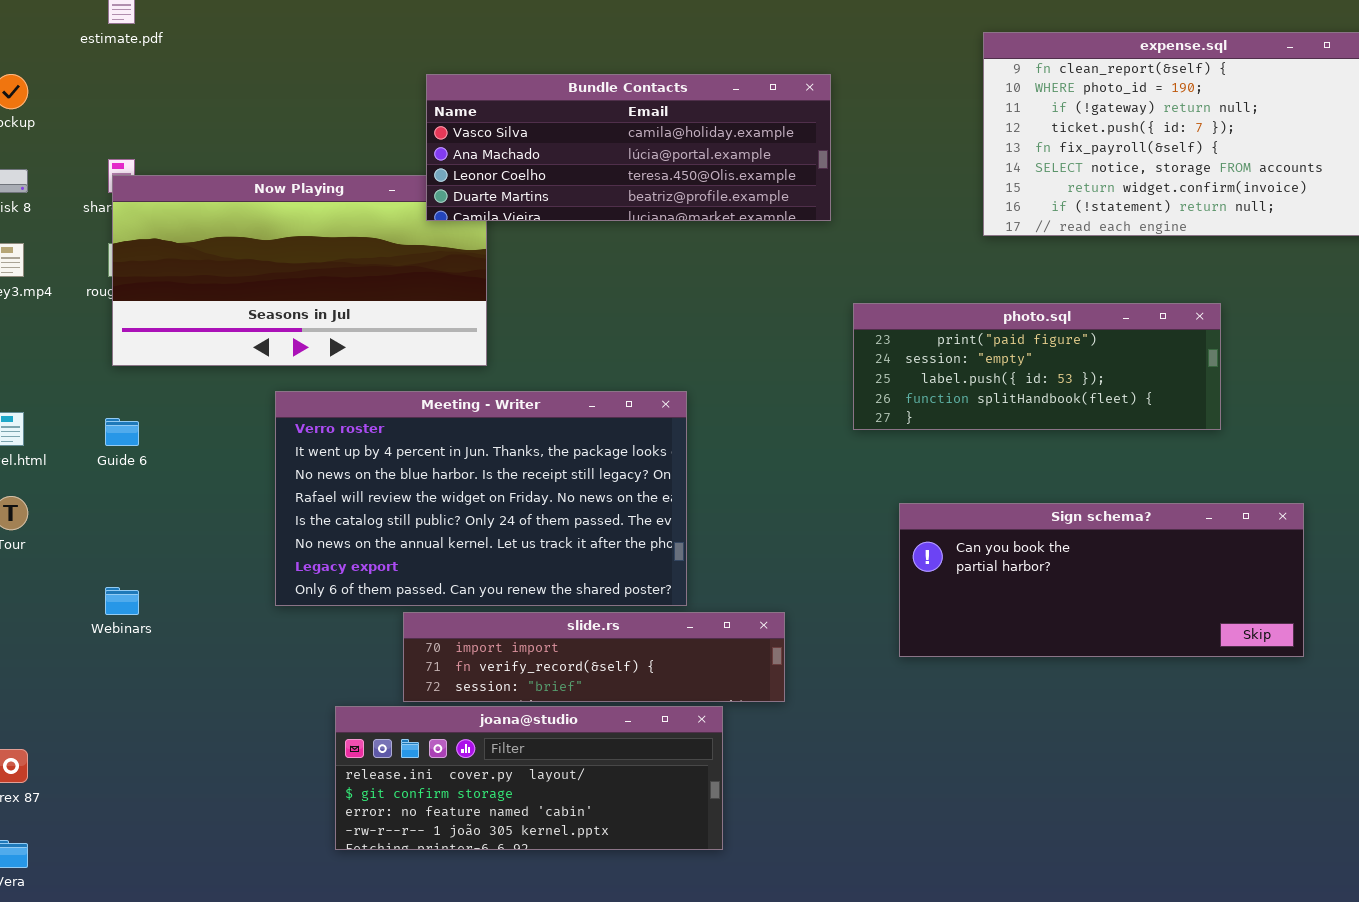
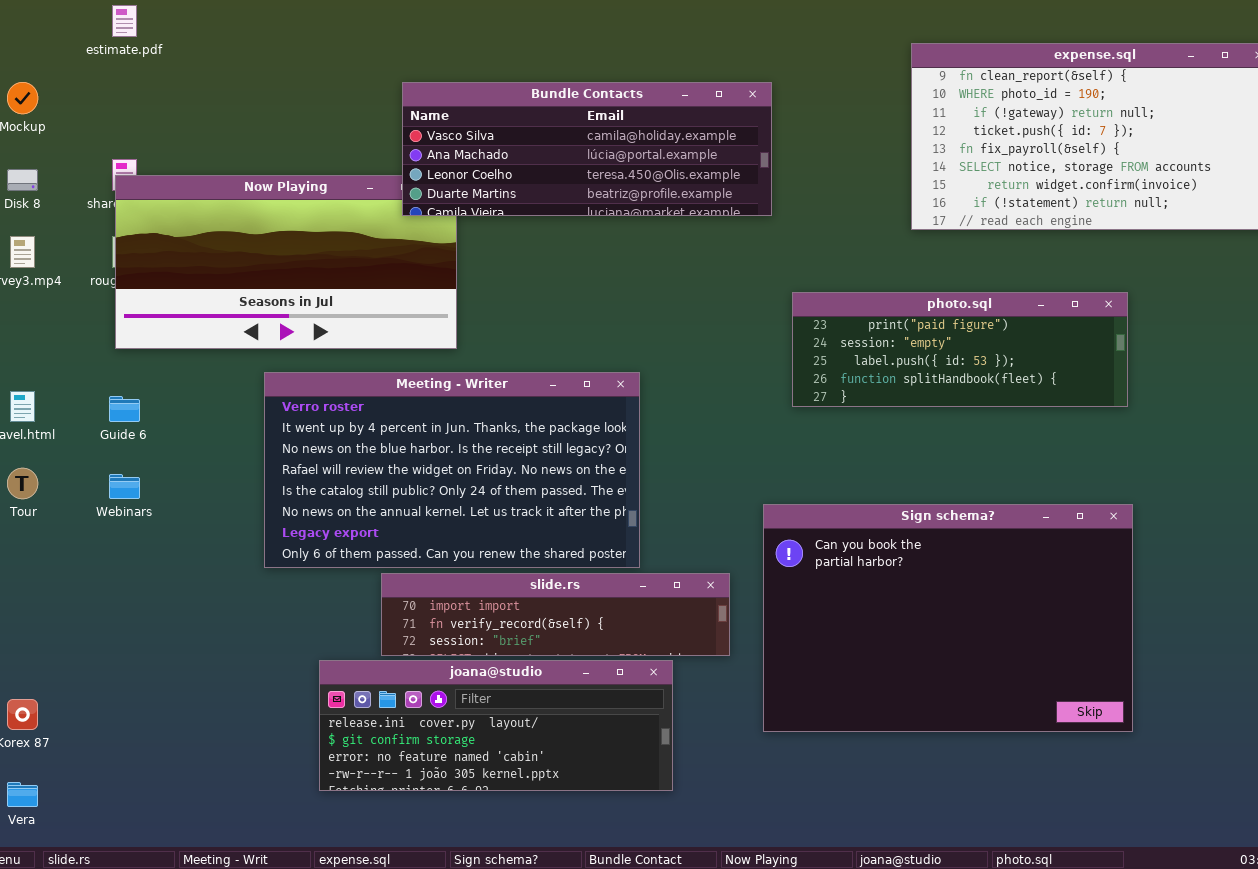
Sign schema?: [899,503,1304,657] -> [763,504,1133,732], moved, resized
Webinars: [105,587,139,615] -> [109,474,140,499], moved

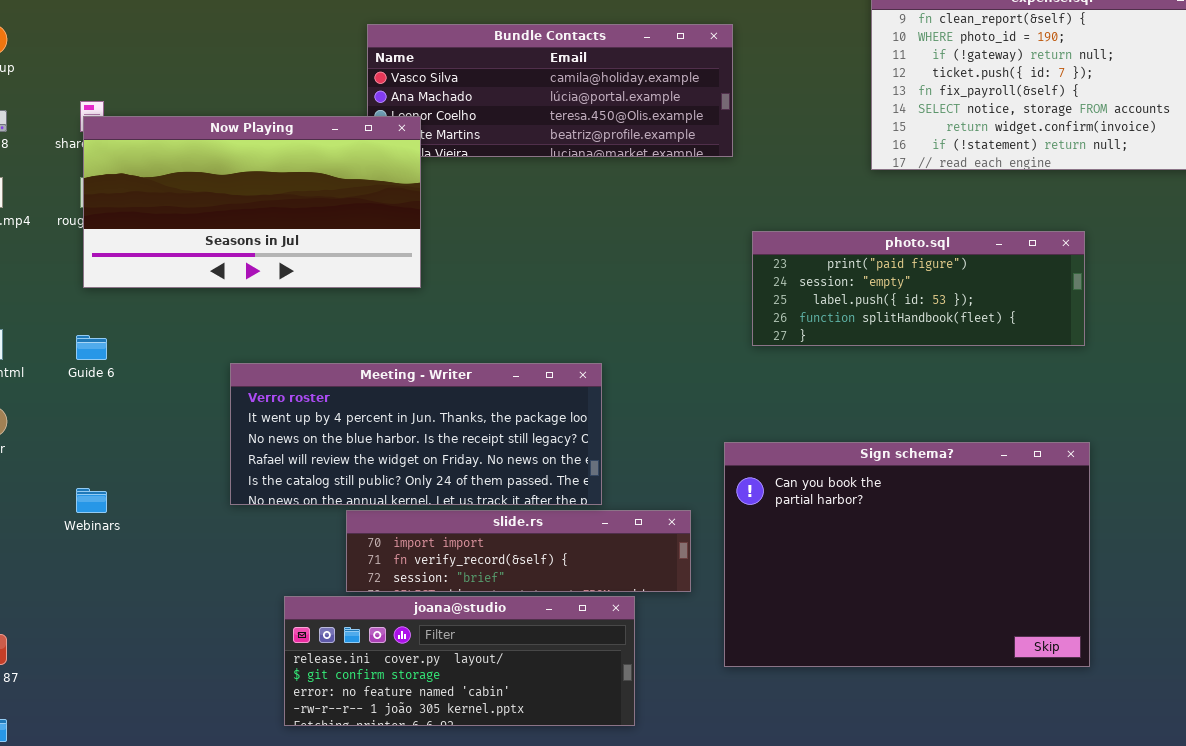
Now Playing: [115,175,457,349] -> [83,116,421,288], raised
Meeting - Writer: [264,372,640,568] -> [230,363,602,505], resized
Webinars: [109,474,140,499] -> [76,488,107,513], moved

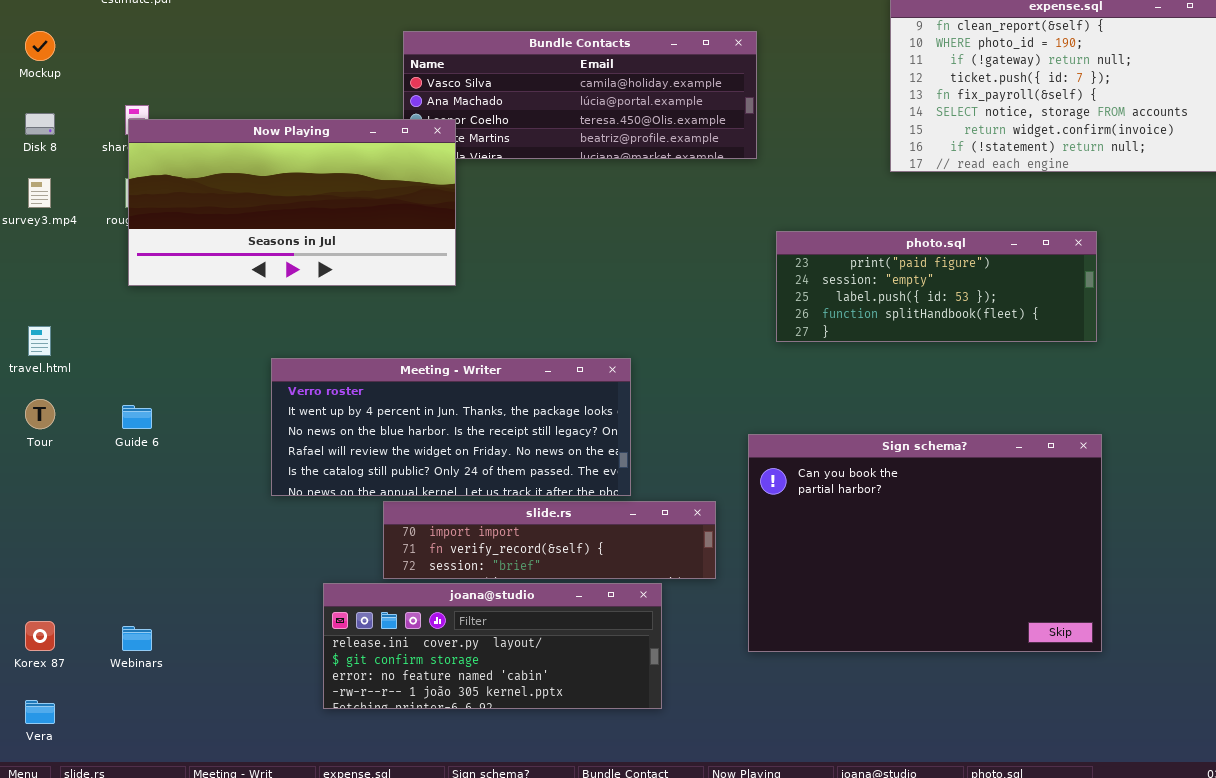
Guide 6: [76,335,107,360] -> [122,405,152,429], moved
Webinars: [76,488,107,513] -> [122,626,152,651], moved

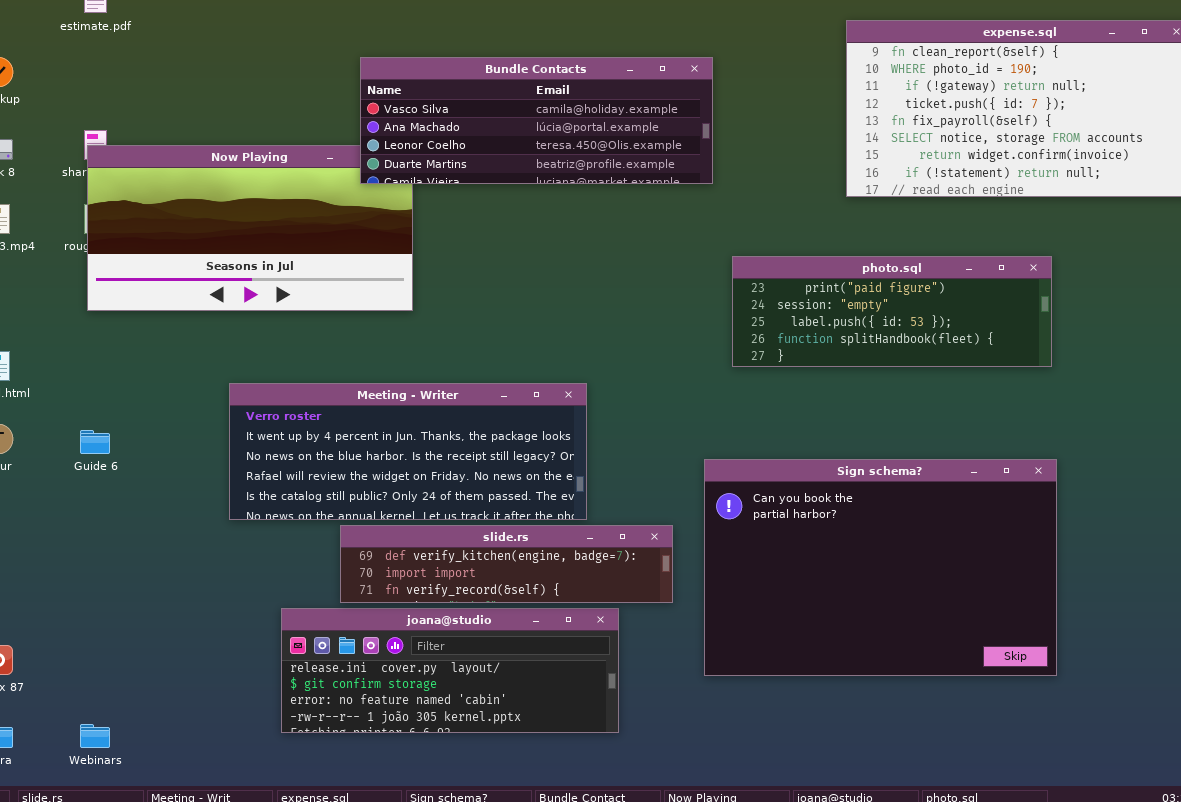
Bundle Contacts: [403,31,757,159] -> [360,57,713,184], raised
slide.rs: [383,501,716,579] -> [340,525,673,603], scrolled up 1 row
Webinars: [122,626,152,651] -> [80,724,110,748], moved

